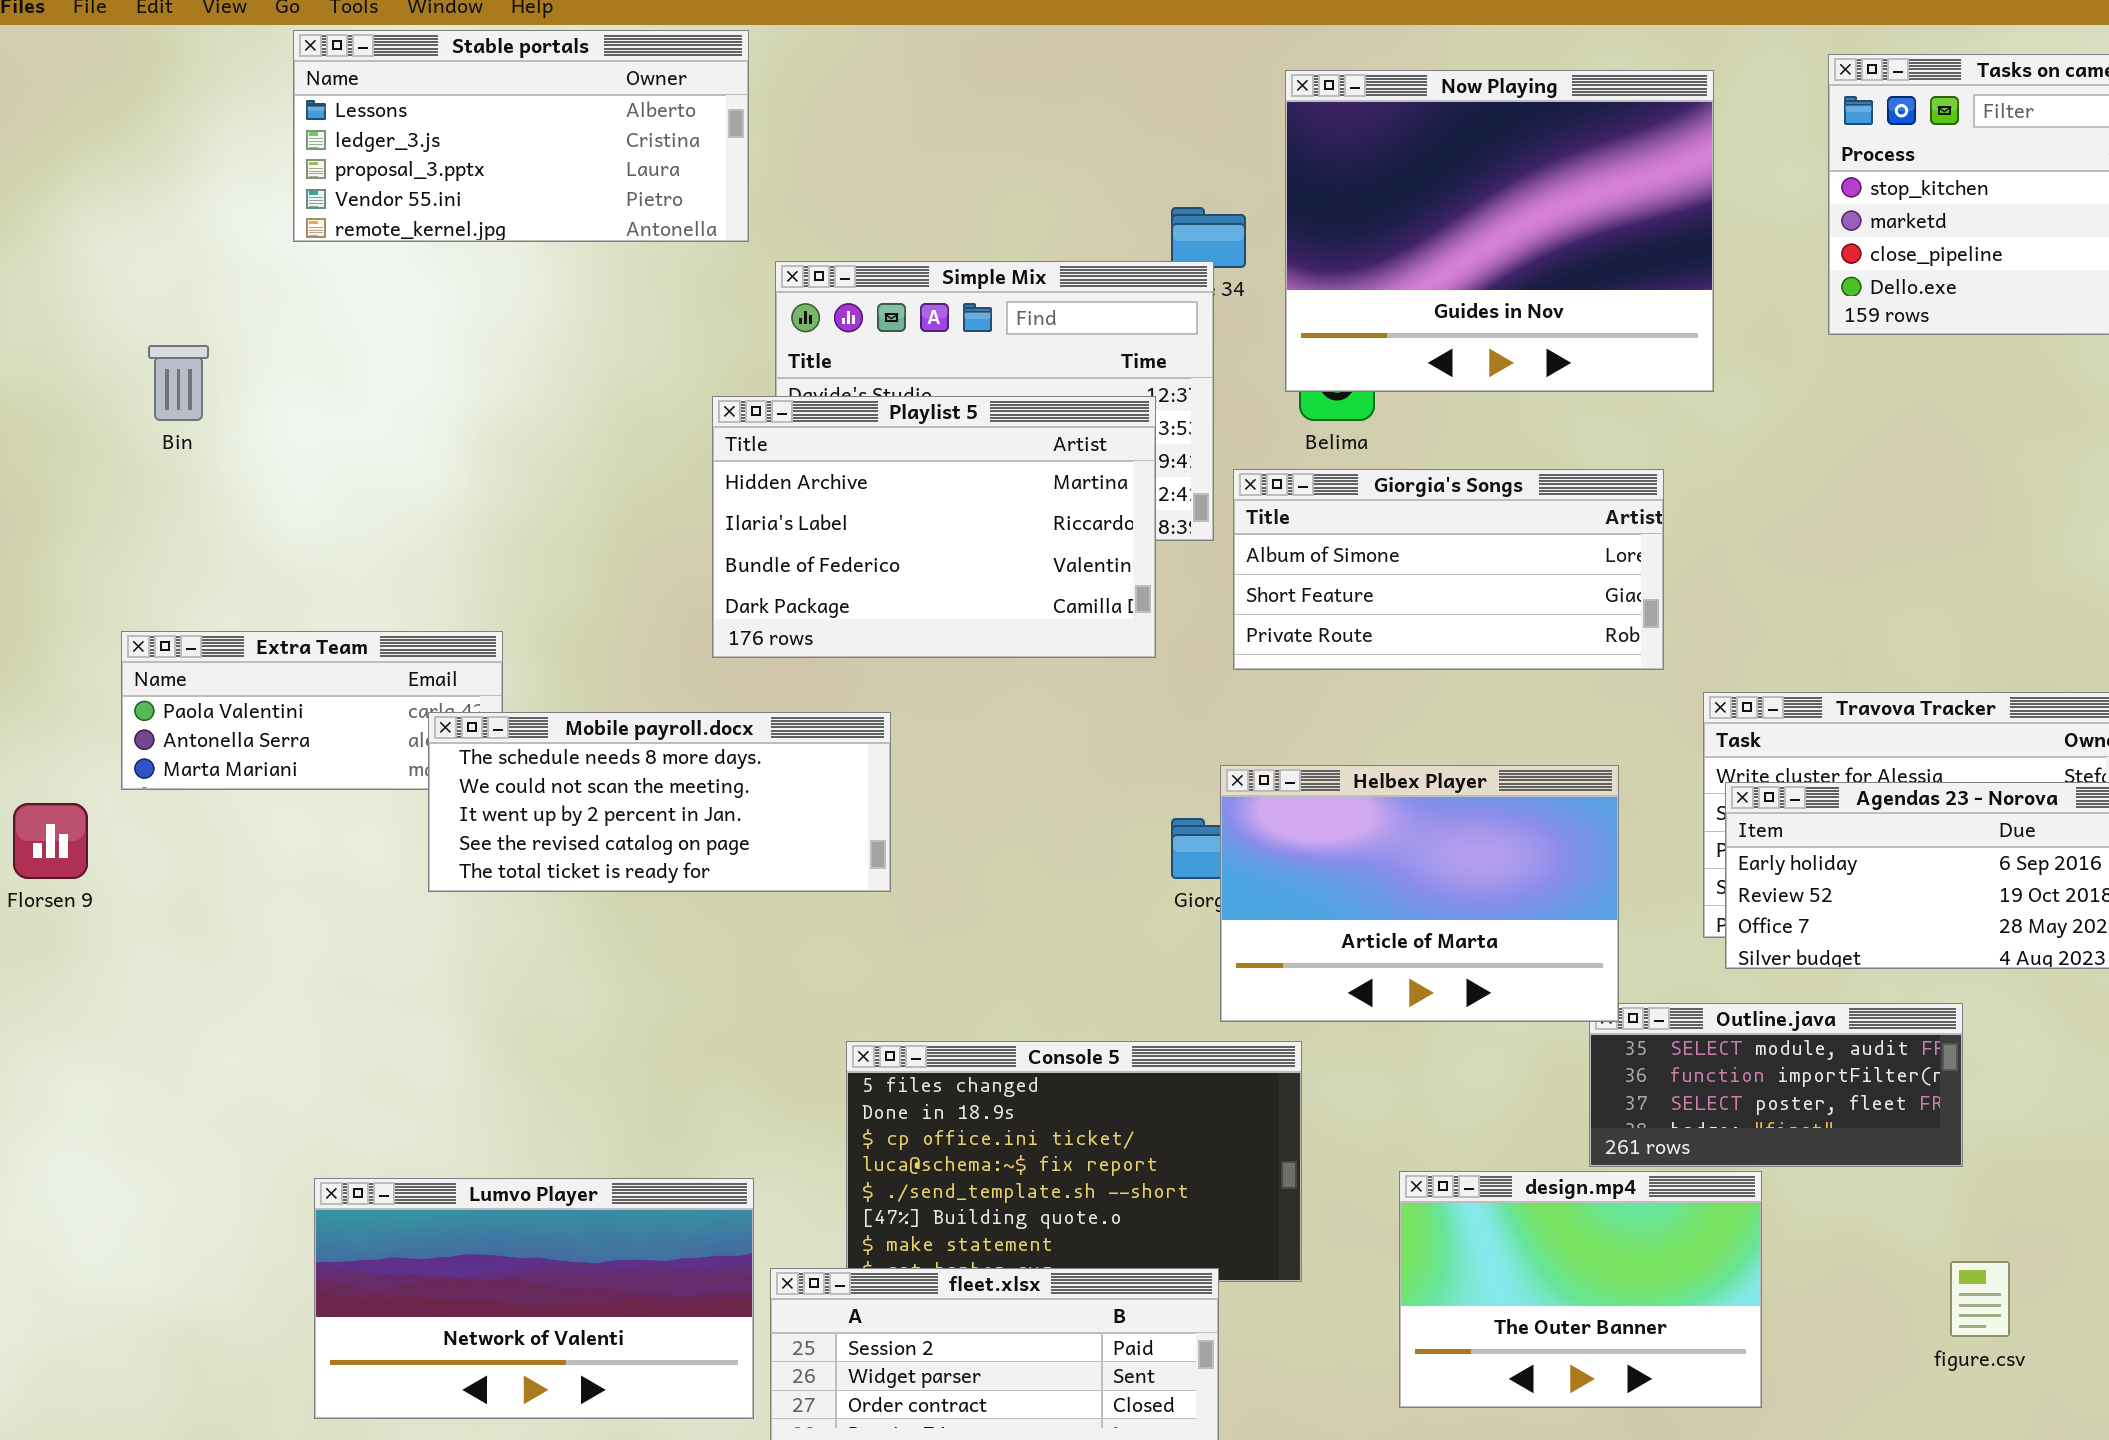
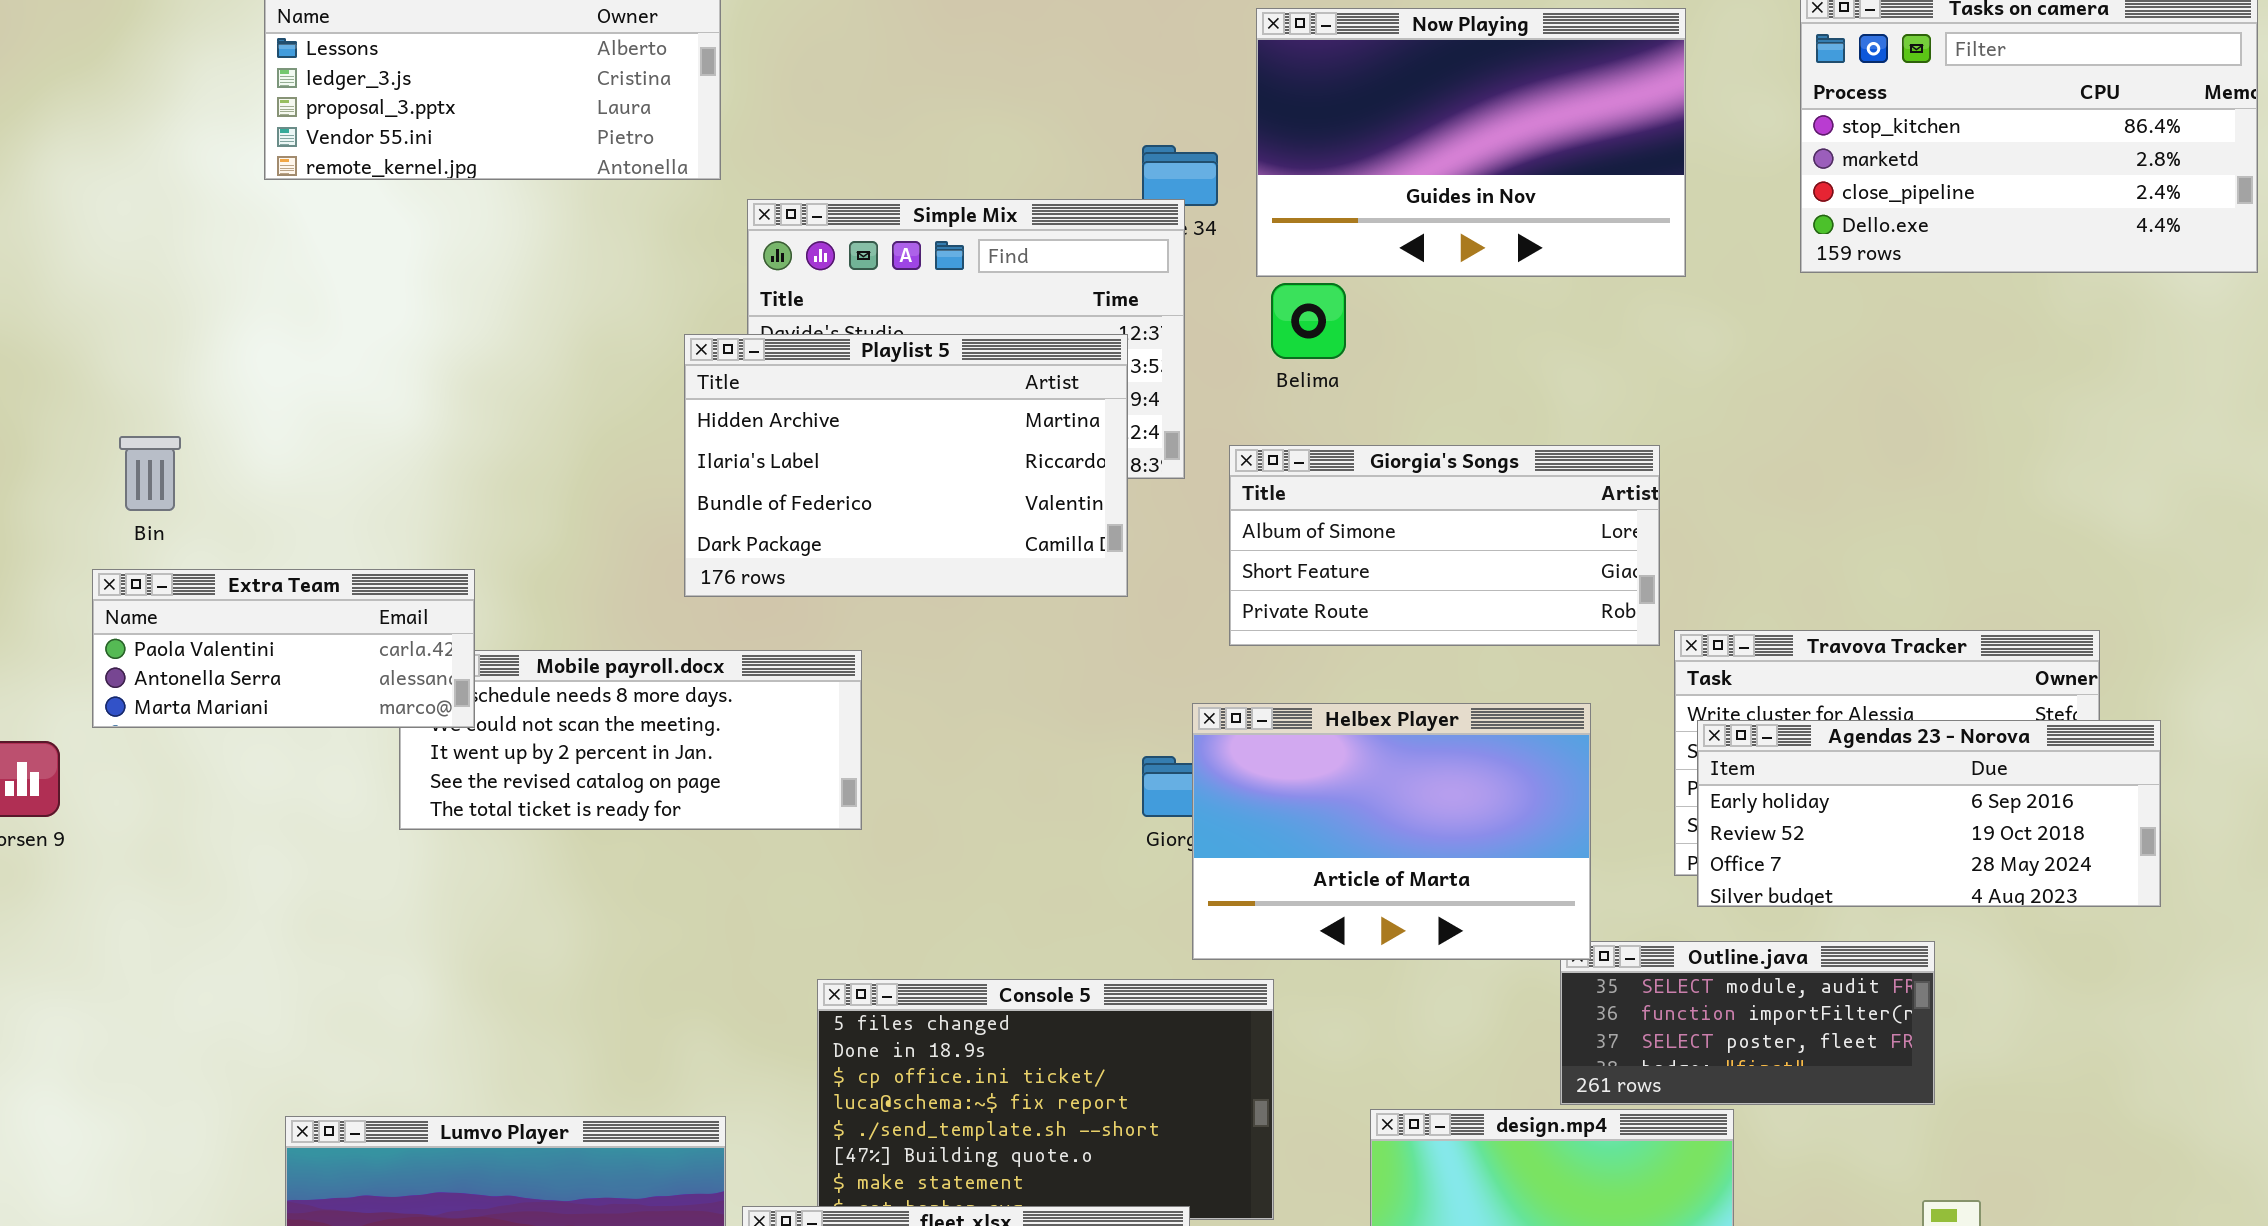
Now Playing: [1285,70,1714,392] -> [1256,8,1686,277], resized
Bin: [148,345,209,421] -> [119,436,181,511], moved
Giorgia's Songs: [1233,469,1664,670] -> [1229,445,1660,646], moved
Extra Team: [121,631,503,790] -> [92,569,475,728], raised

